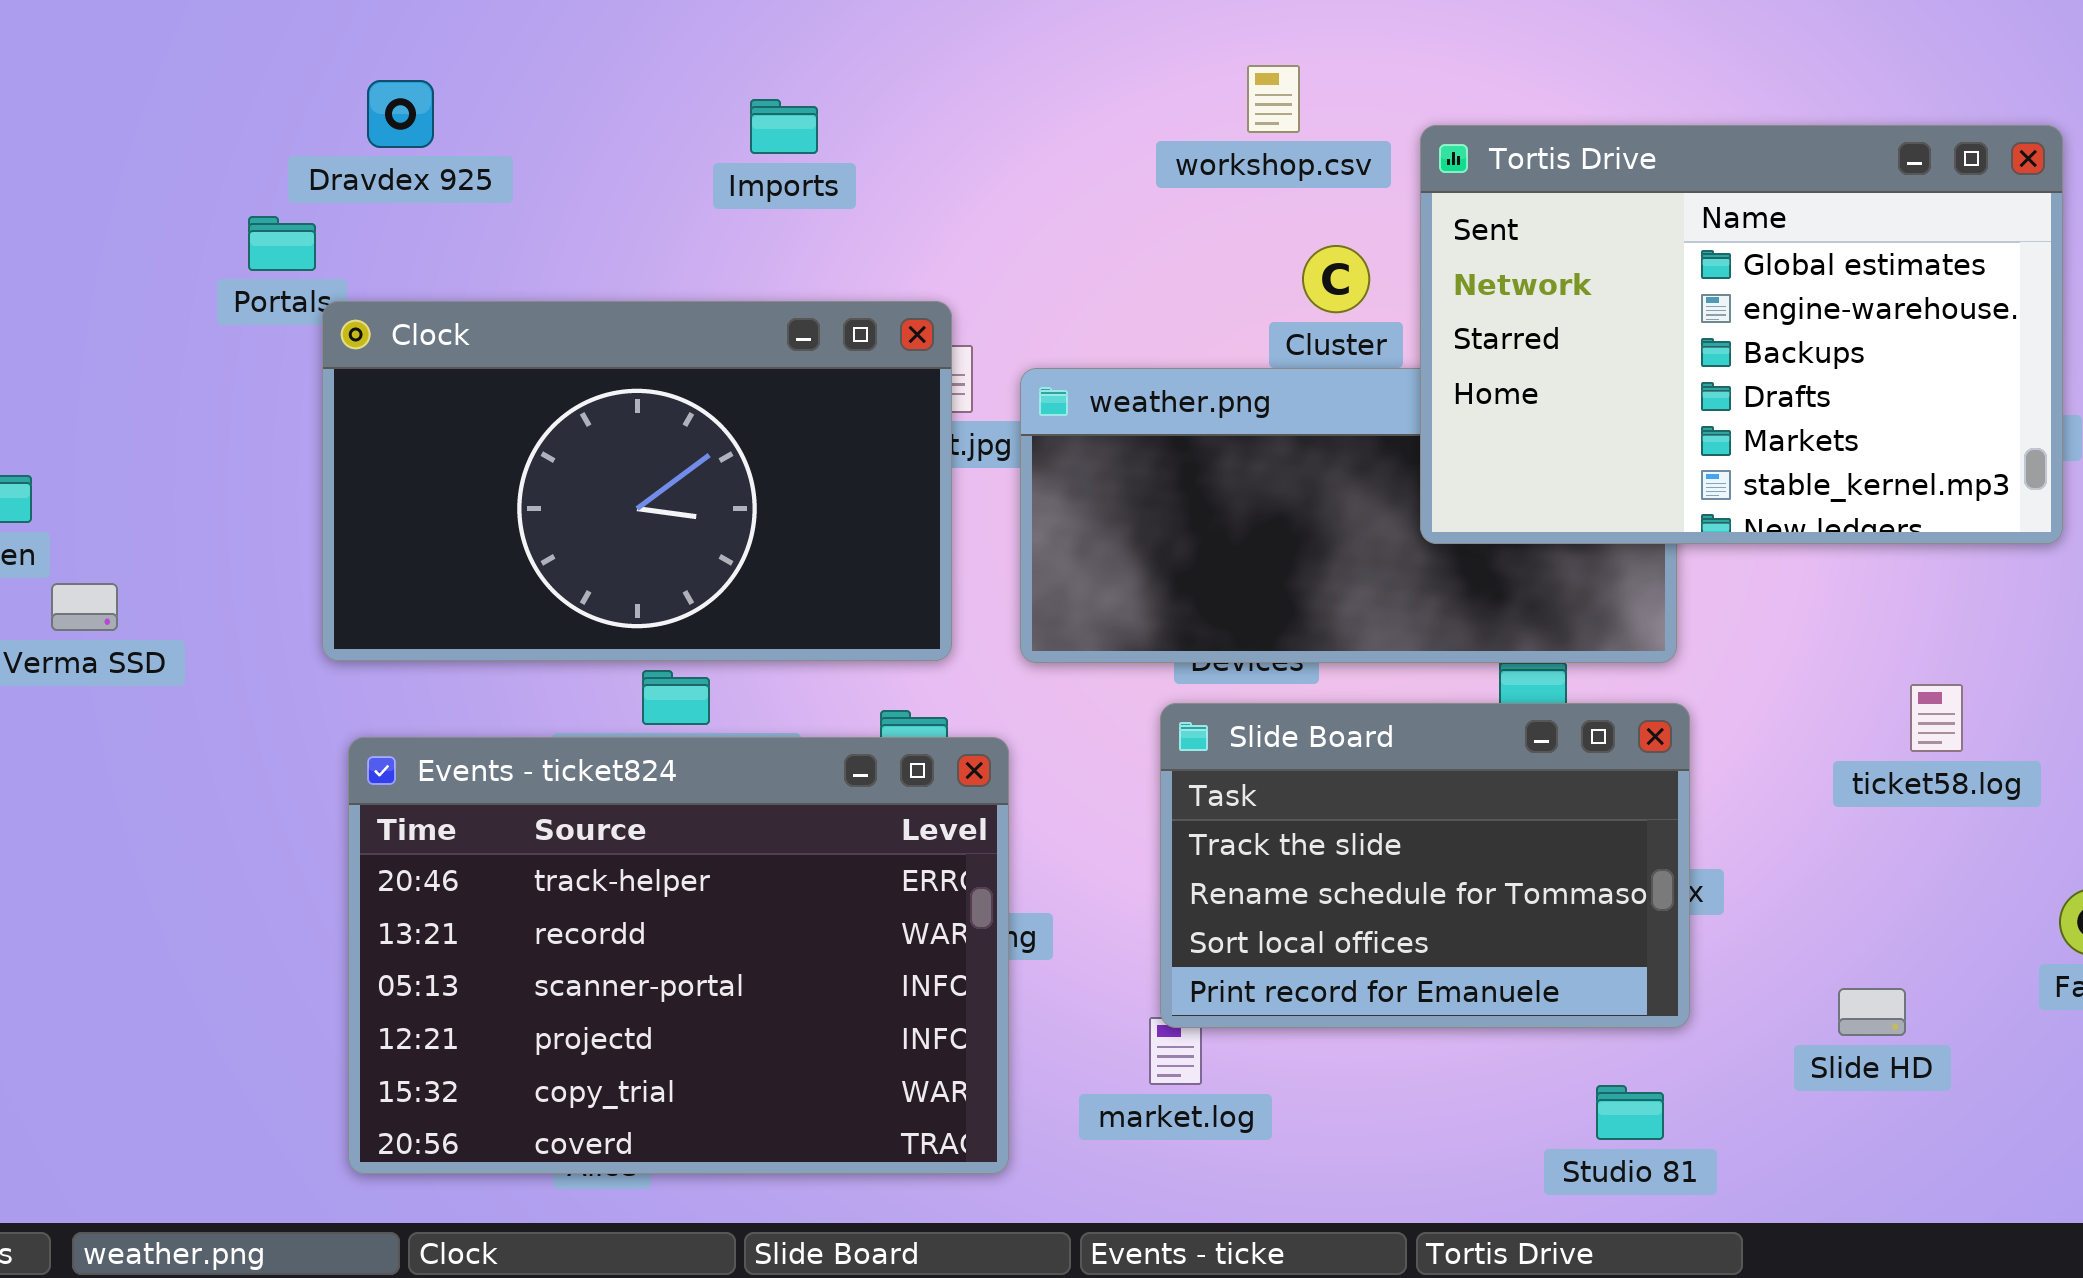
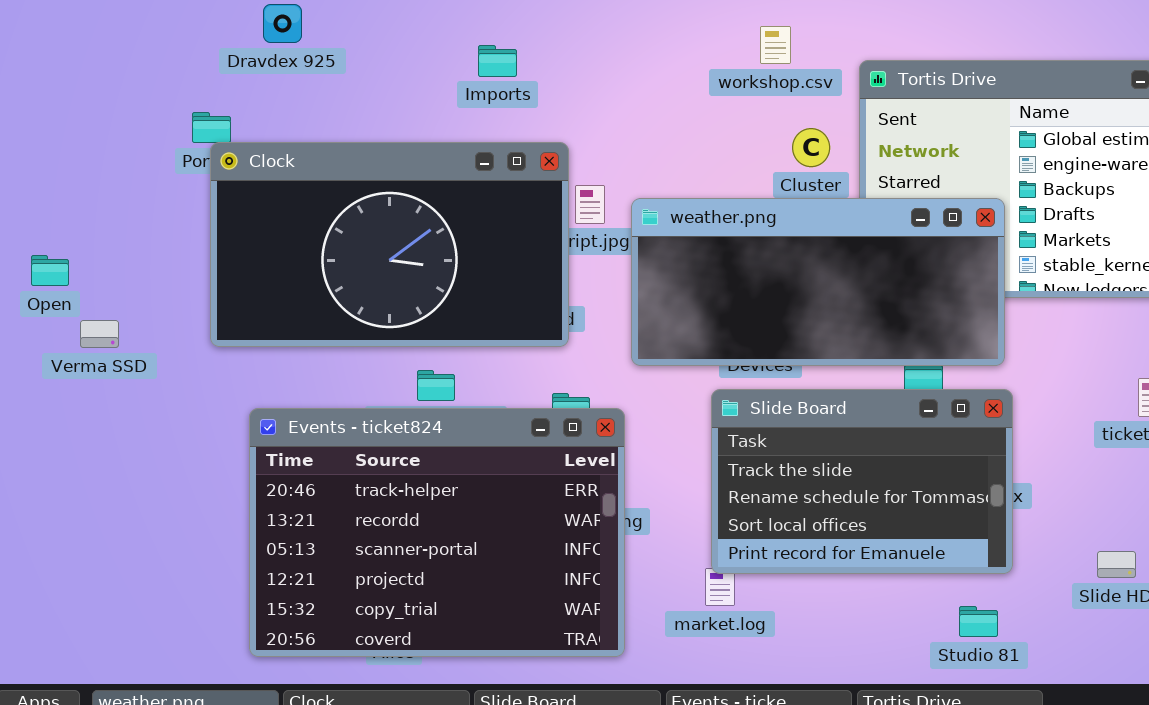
Dravdex 925: [367,80,434,148] -> [263,4,302,43], moved
Clock: [322,301,952,661] -> [210,142,569,347], moved
weather.png: [1020,368,1677,663] -> [631,198,1005,366], raised

